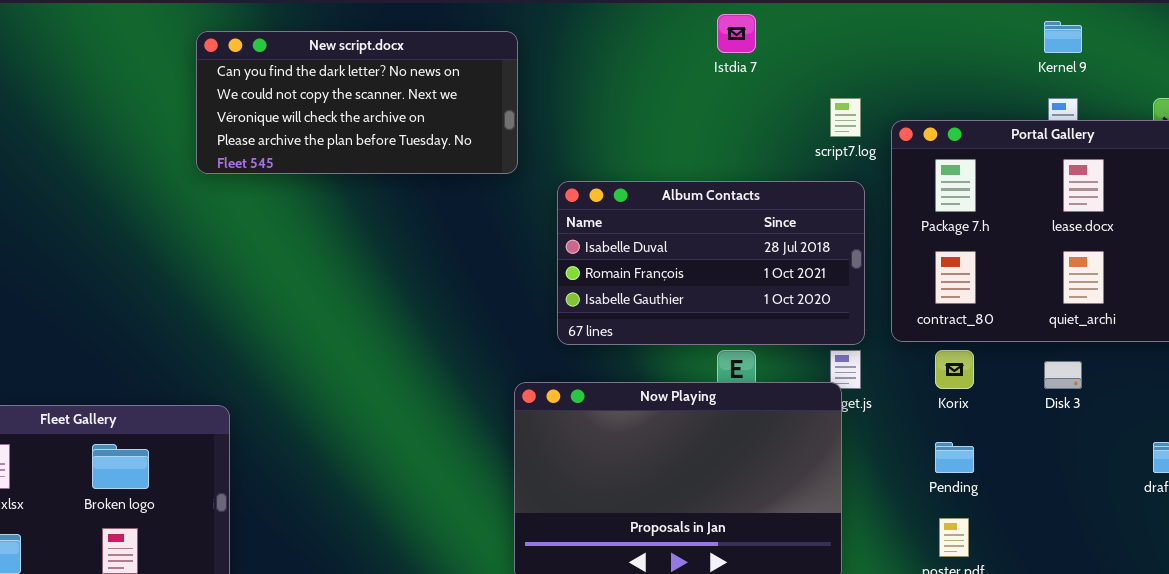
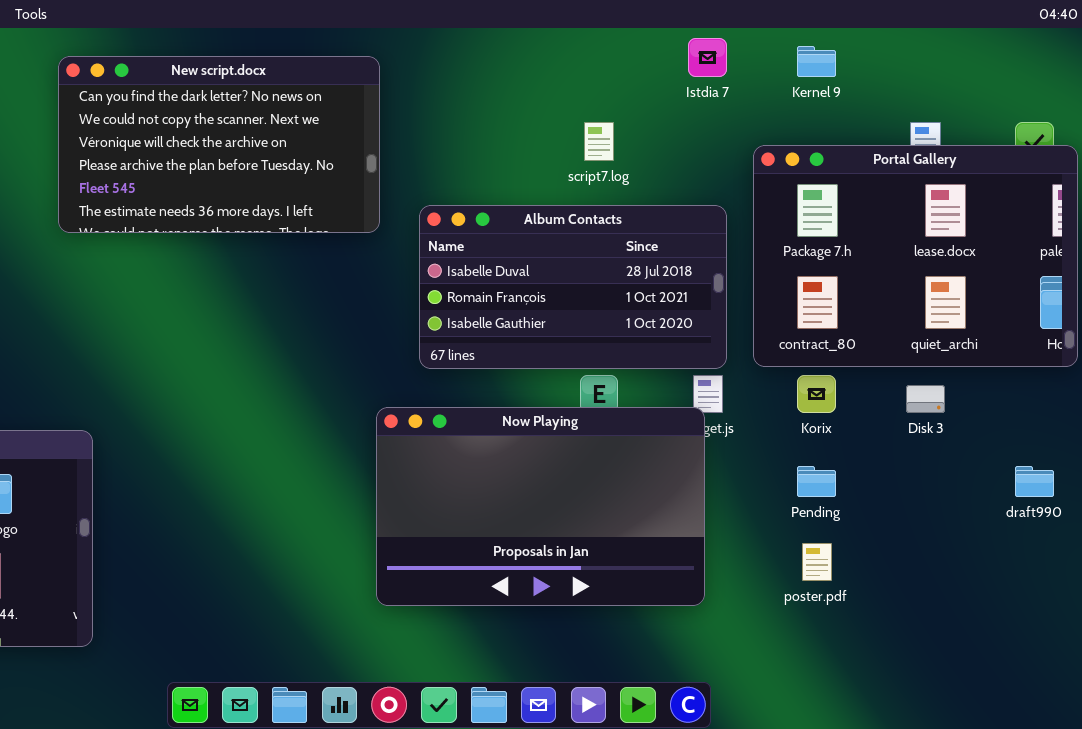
Istdia 7: [717,14,756,53] -> [688,38,727,77], moved
Kernel 9: [1044,21,1082,53] -> [797,46,836,77], moved
New script.docx: [196,31,518,174] -> [58,56,380,233], resized
script7.log: [830,98,861,137] -> [584,122,614,161], moved

